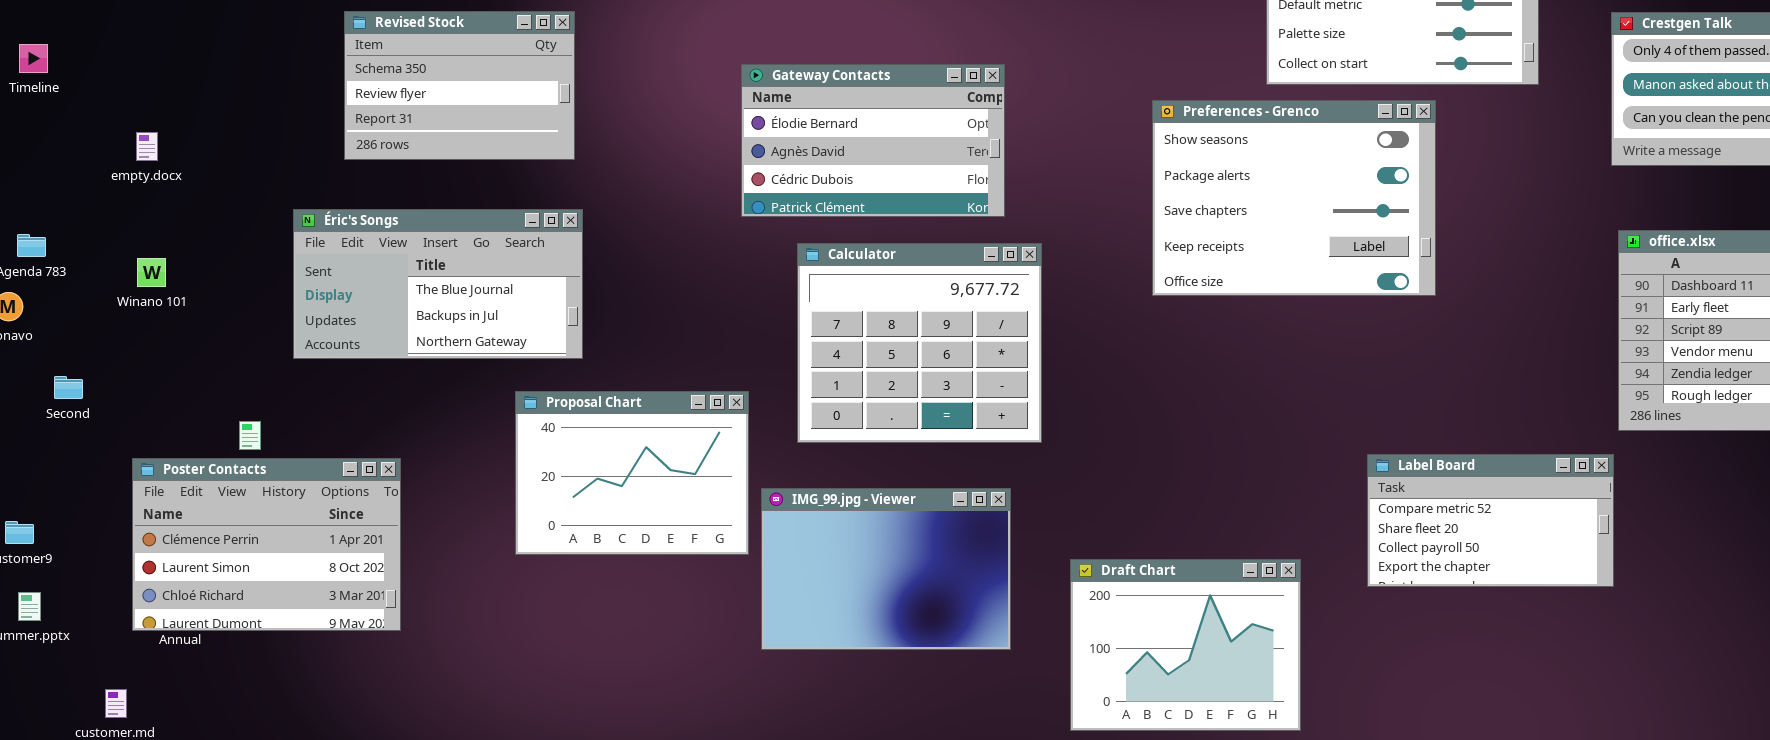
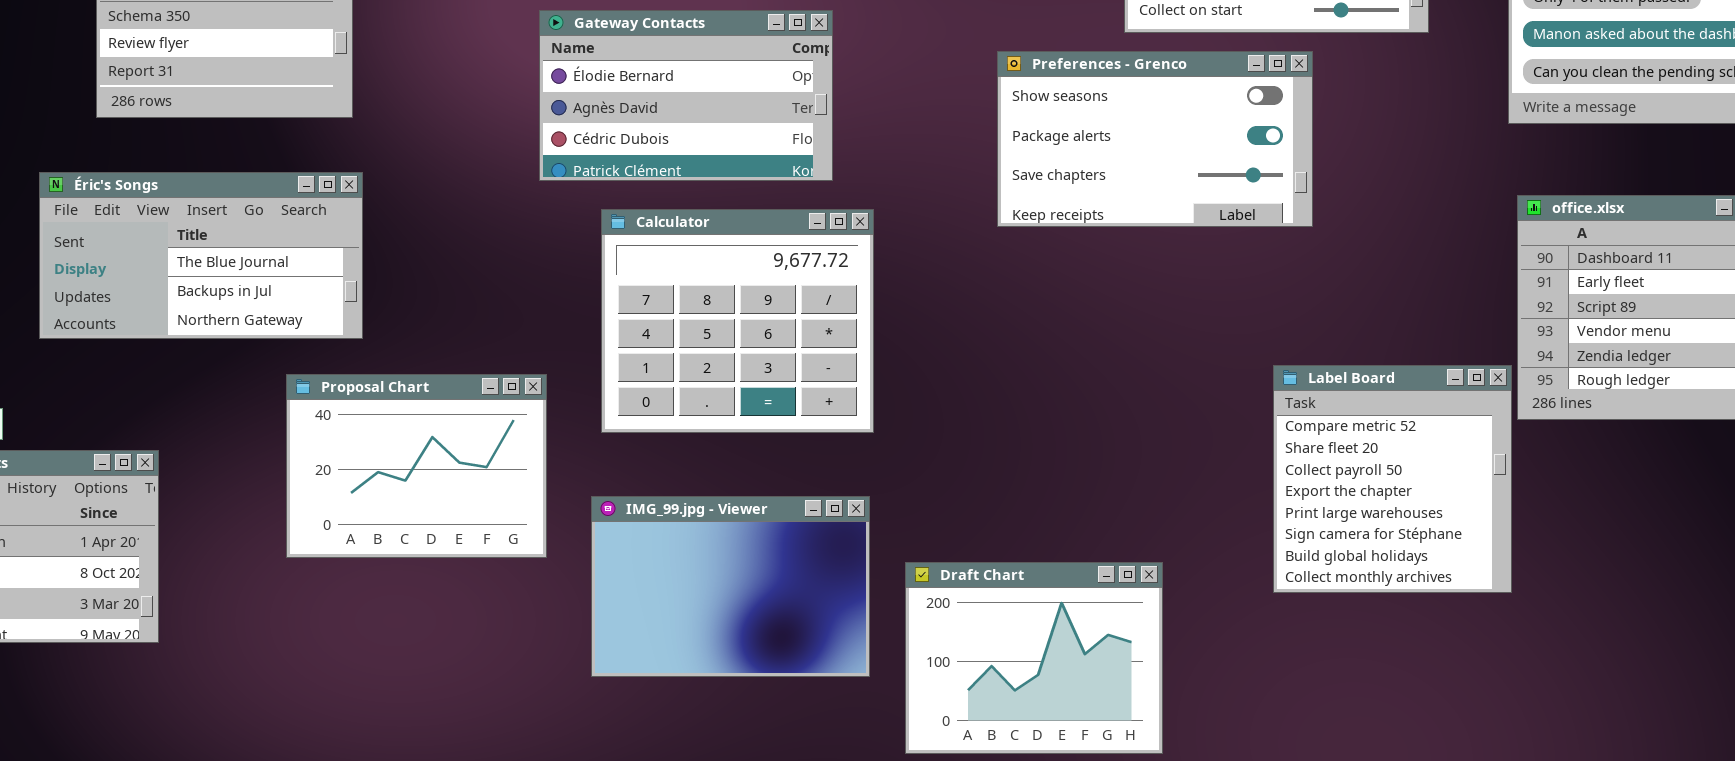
Preferences - Grenco: [1152,100,1436,296] -> [997,51,1313,227], resized
Label Board: [1367,454,1614,587] -> [1273,365,1512,593], resized
IMG_99.jpg - Viewer: [761,488,1011,650] -> [591,496,870,677], moved

